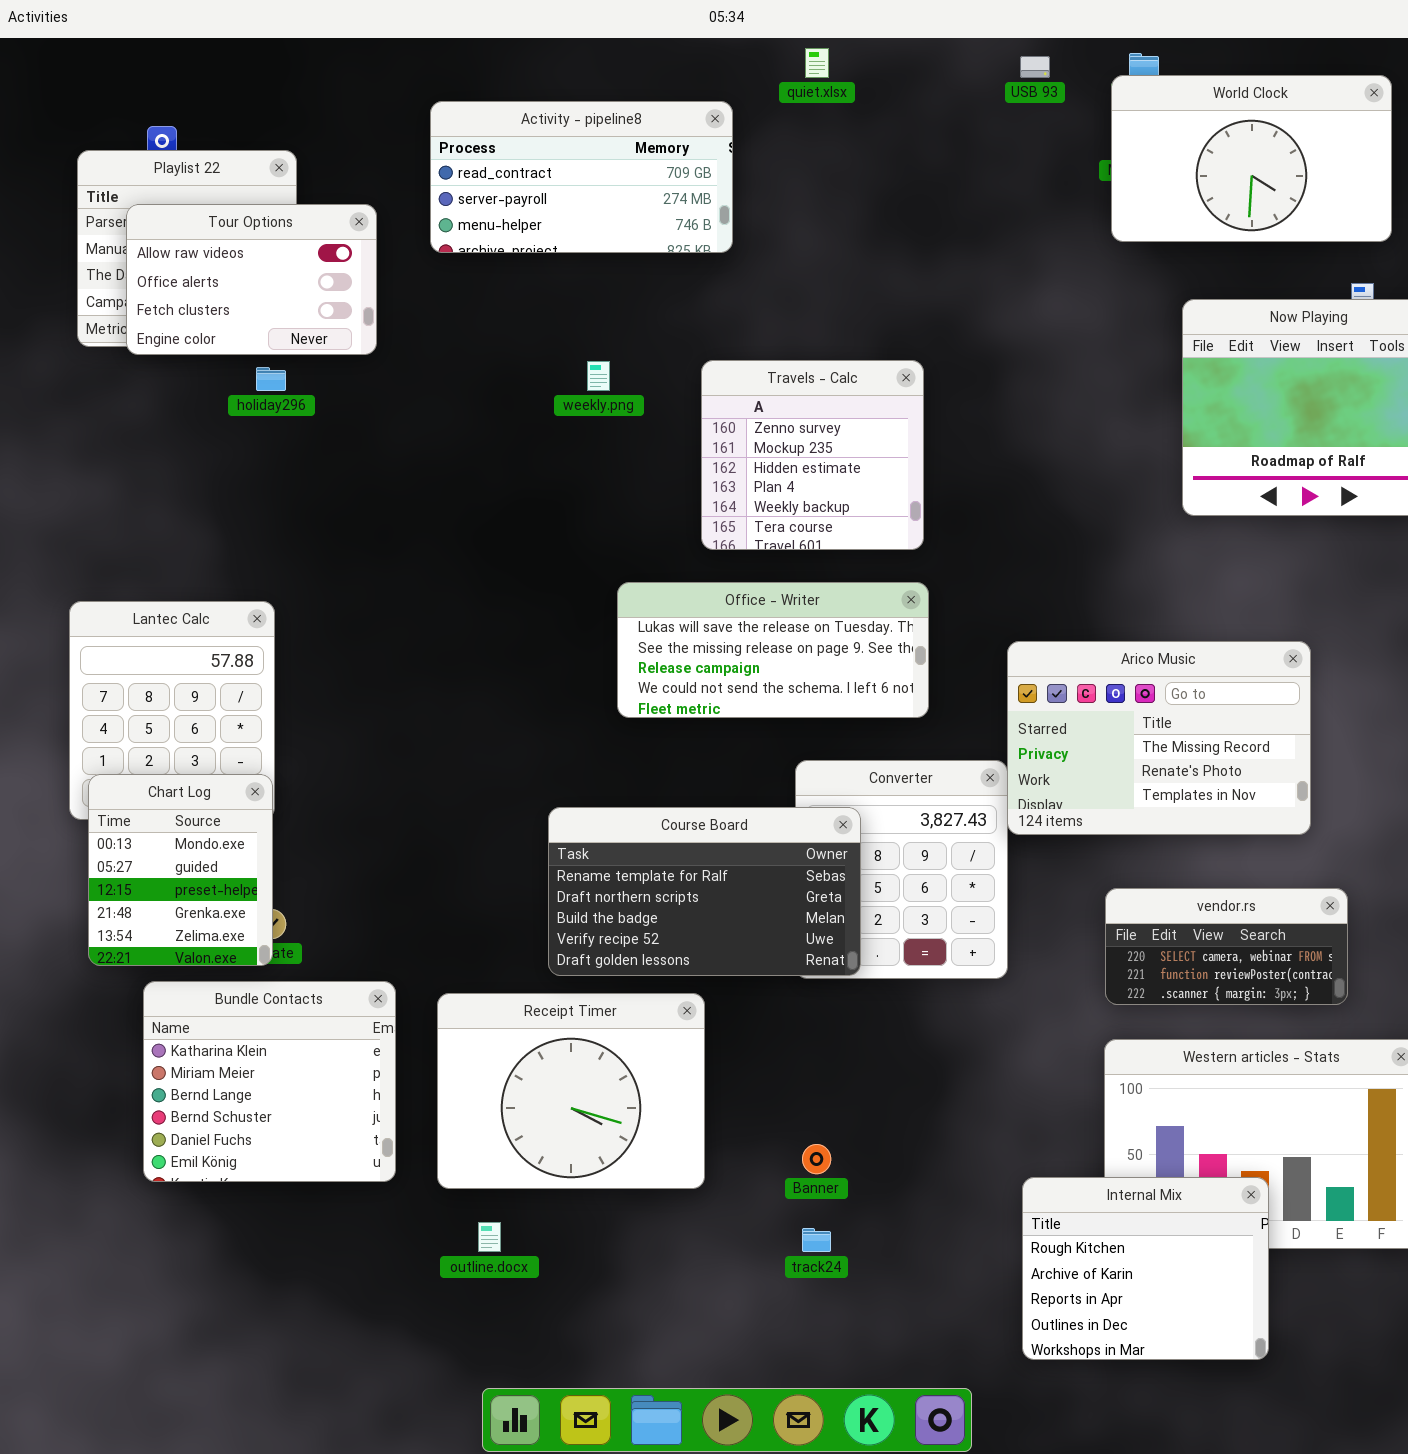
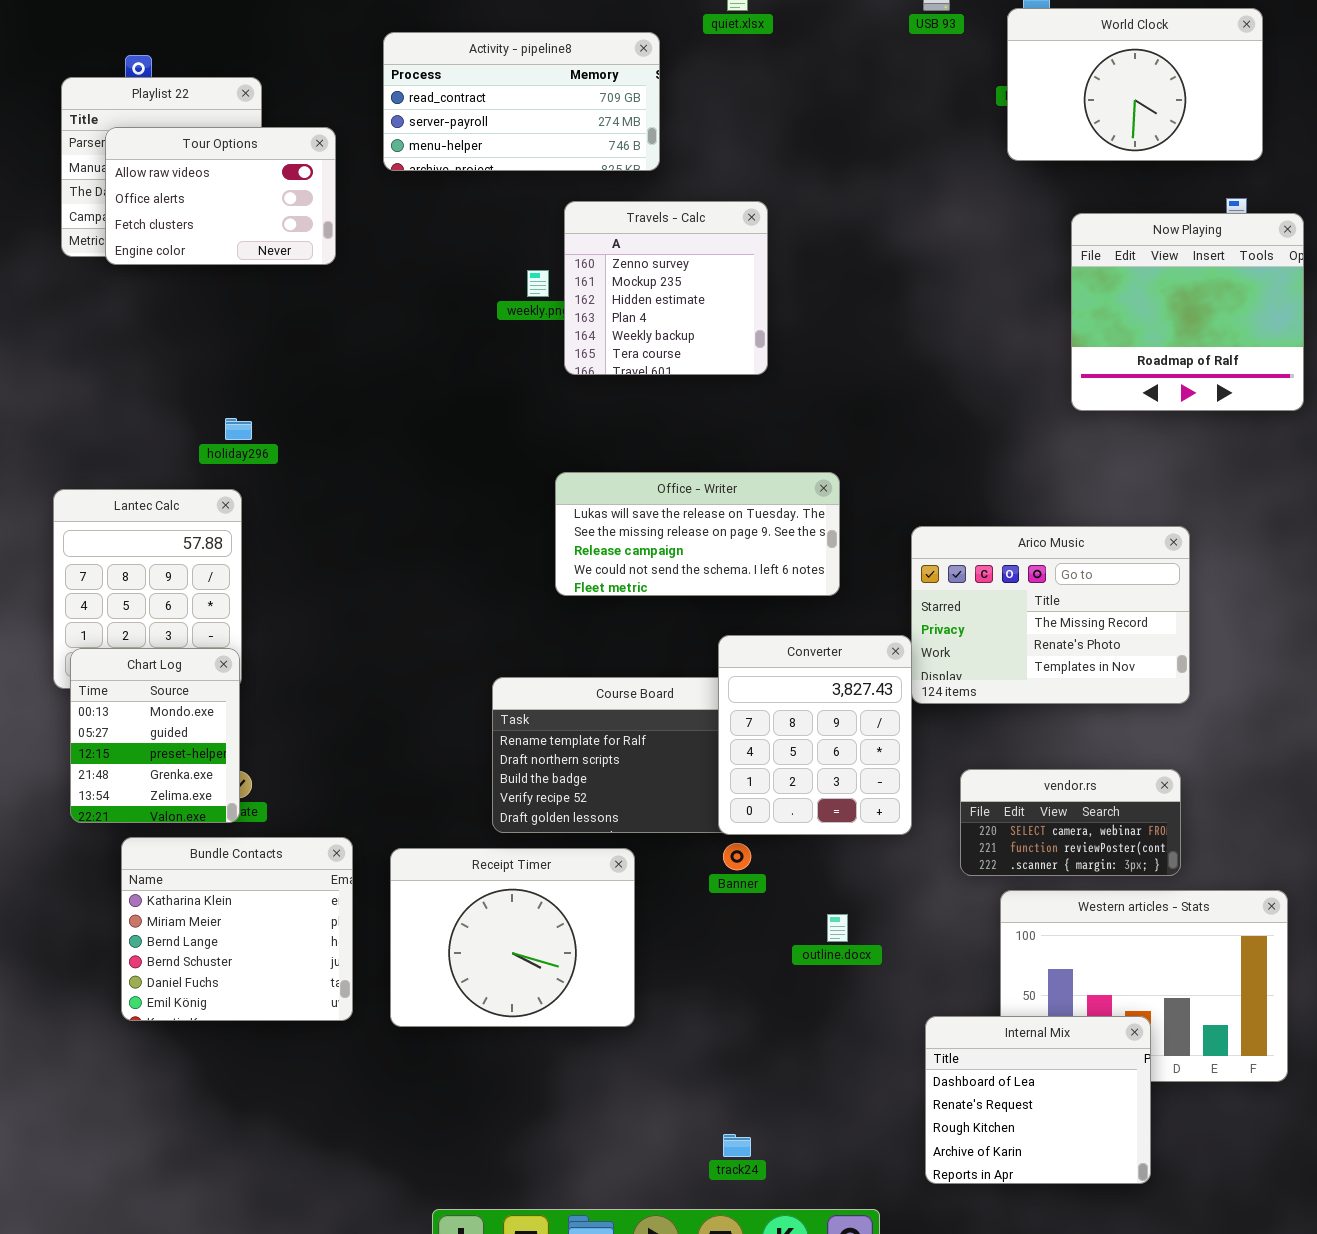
Travels - Calc: [701,360,924,550] -> [564,201,768,375], moved
holiday296: [256,367,286,391] -> [225,418,252,440], moved
Converter: [795,760,1008,979] -> [718,635,912,835], raised
vendor.rs: [1105,888,1348,1005] -> [960,769,1181,876], moved
Banner: [802,1144,831,1174] -> [723,843,751,870], moved
Internal Mix: [1022,1177,1269,1360] -> [925,1016,1151,1184], scrolled up 2 rows
outline.docx: [478,1222,501,1252] -> [827,914,848,942], moved
track24: [802,1228,831,1252] -> [723,1134,751,1157], moved

